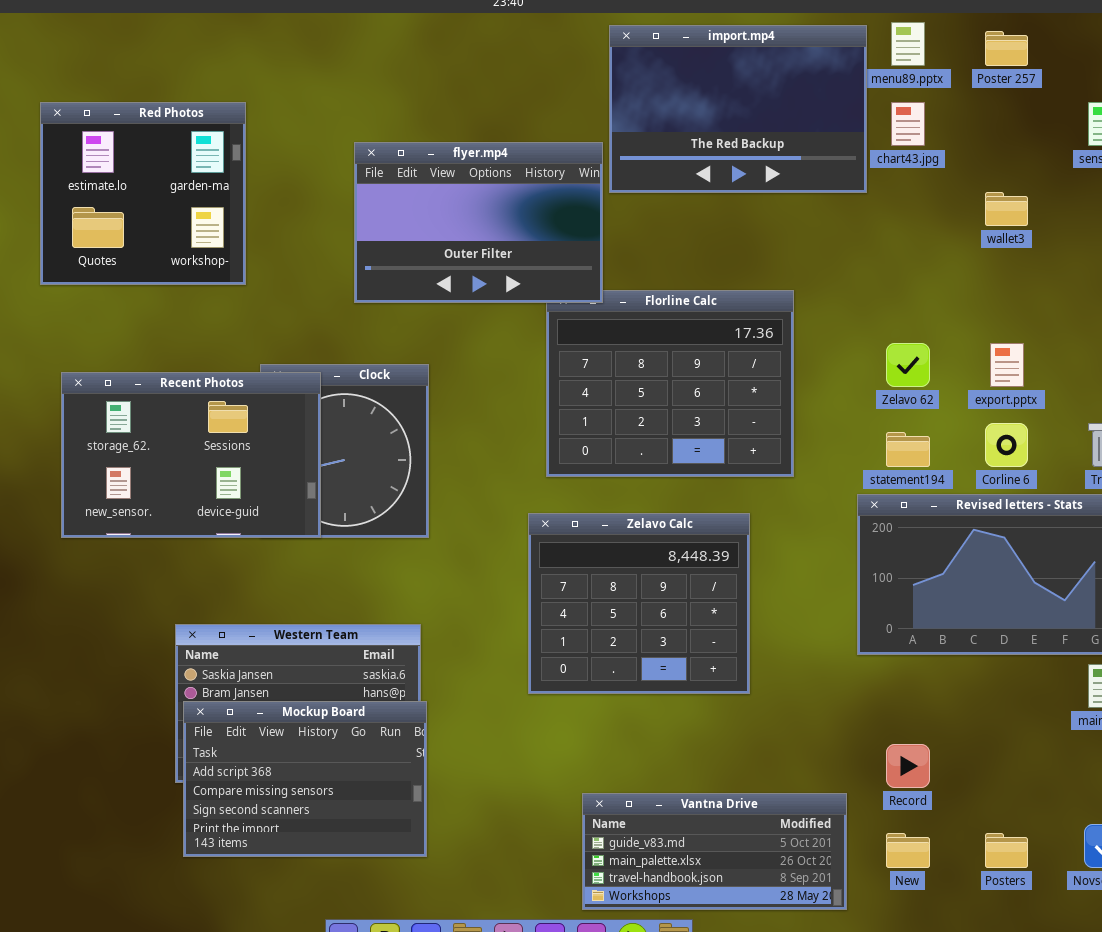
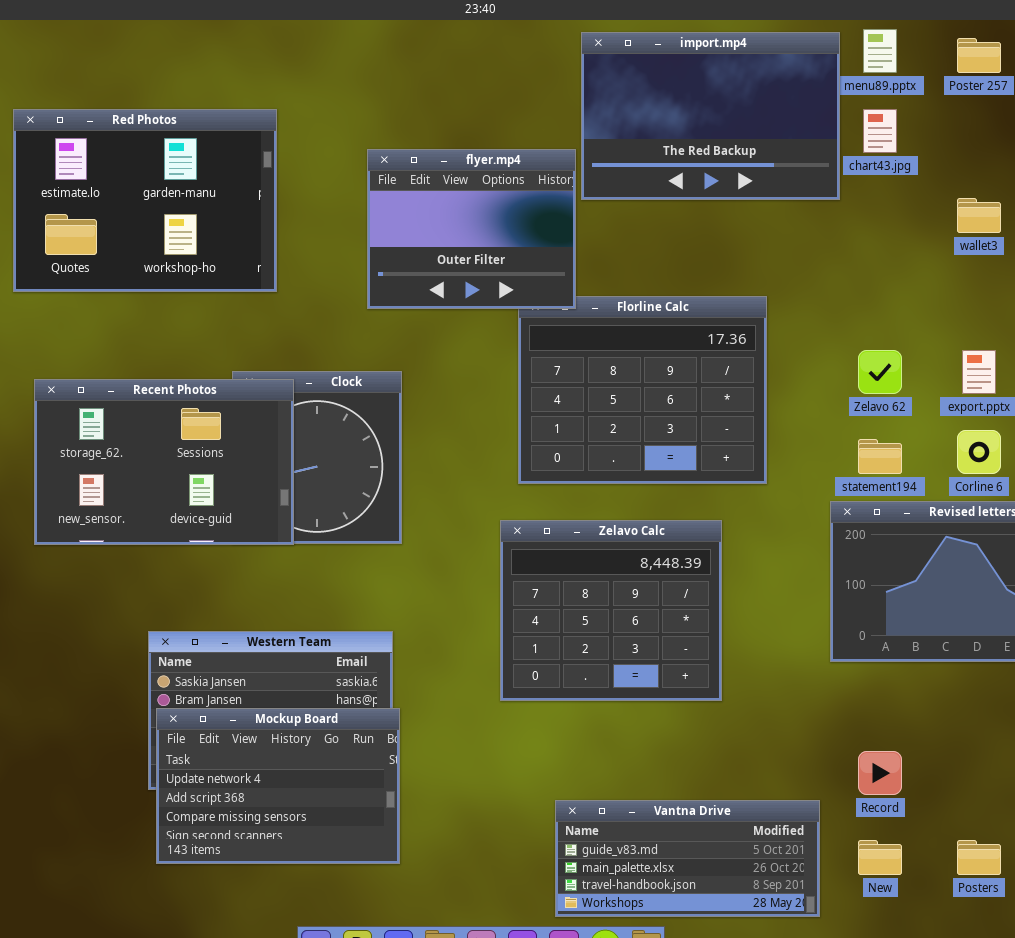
Red Photos: [40,102,246,285] -> [13,109,277,292], resized
flyer.mp4: [354,142,603,303] -> [367,149,576,309], resized
Mockup Board: [183,701,427,857] -> [156,708,400,864], scrolled up 1 row

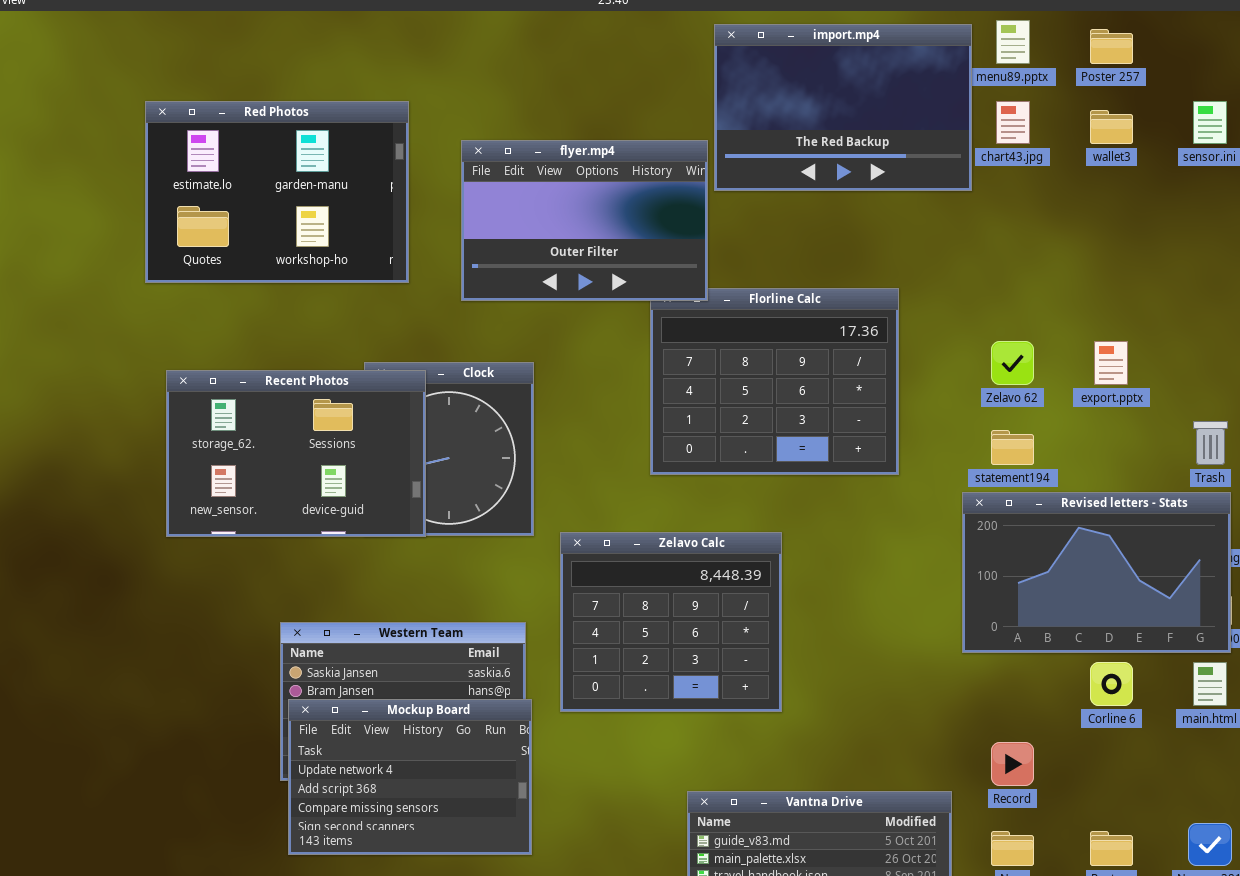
flyer.mp4: [367,149,576,309] -> [461,140,708,301], resized
wallet3: [957,198,1001,233] -> [1090,110,1133,144], moved
Corline 6: [957,430,1001,474] -> [1090,662,1133,706], moved
Zelavo Calc: [500,520,722,701] -> [560,532,782,712], moved

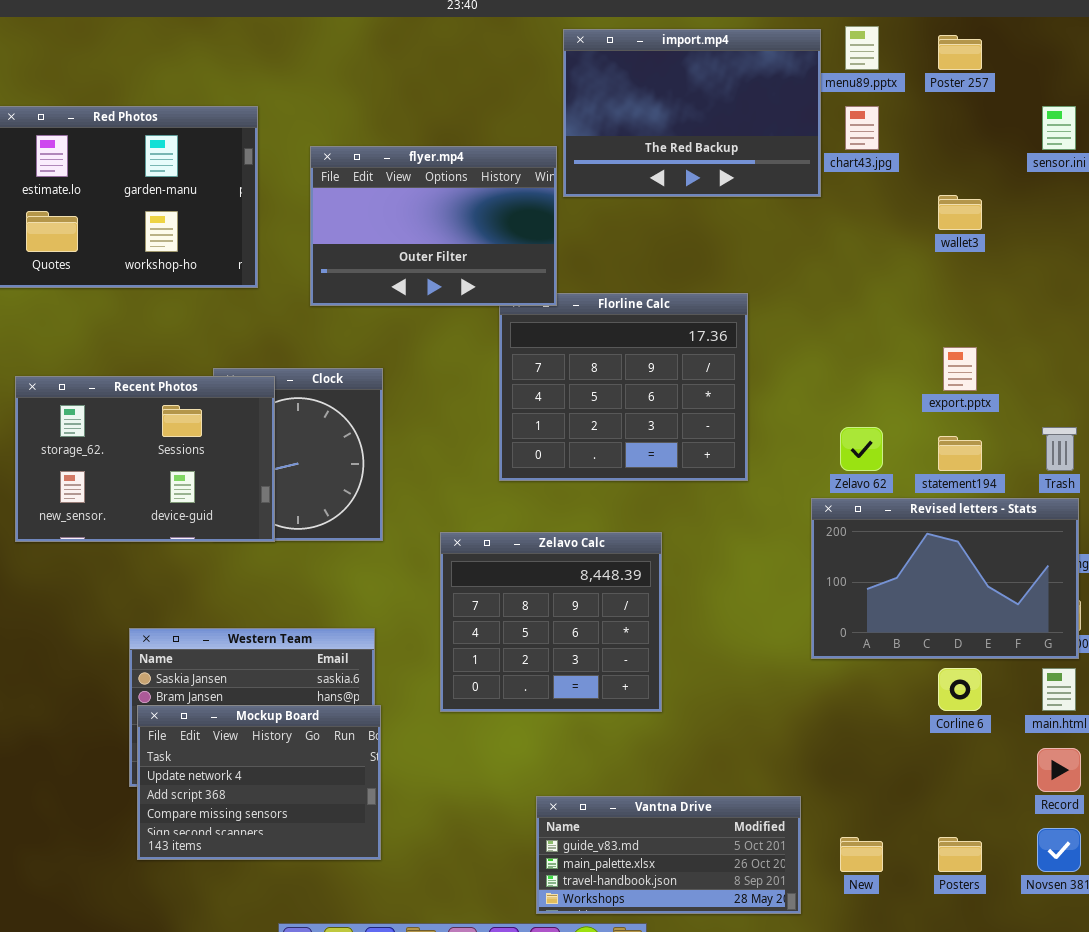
wallet3: [1090,110,1133,144] -> [938,195,982,230], moved
Zelavo 62: [991,341,1034,385] -> [840,427,883,471], moved
statement194: [991,430,1034,465] -> [938,436,982,471], moved
Zelavo Calc: [560,532,782,712] -> [440,532,662,712], moved
Record: [991,742,1034,786] -> [1037,748,1081,792], moved

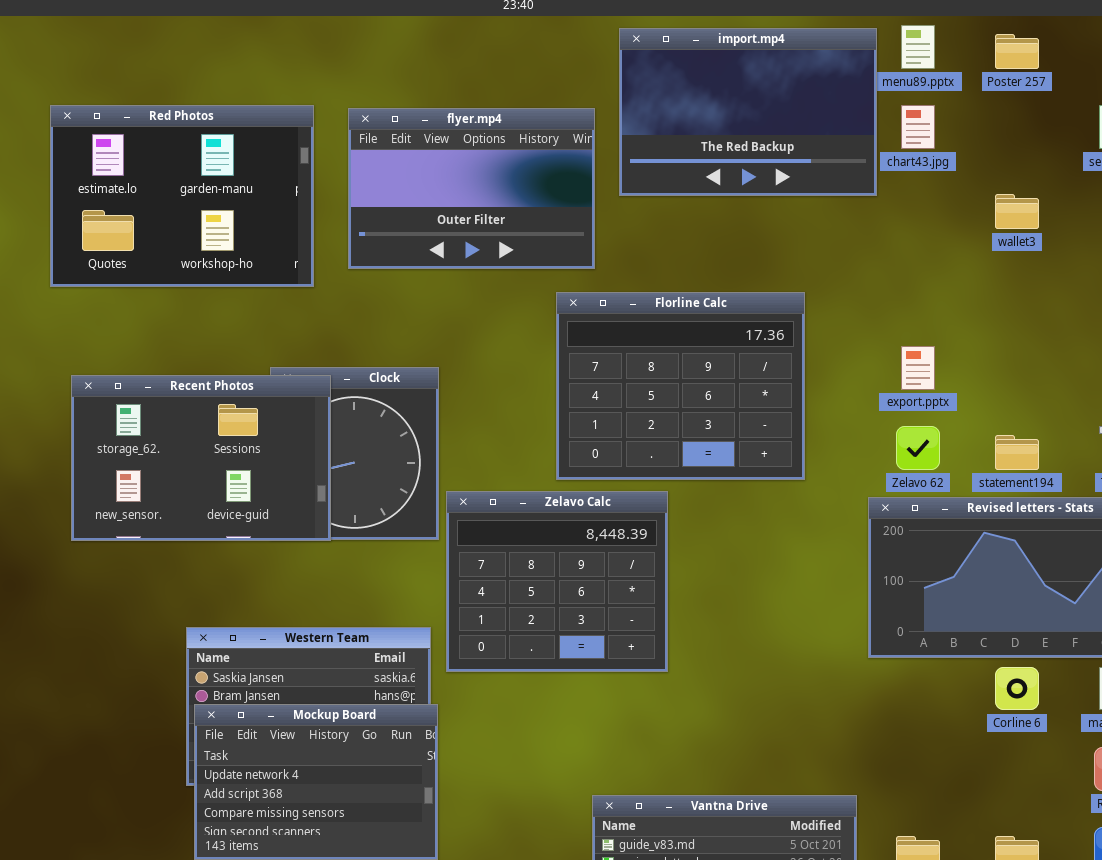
flyer.mp4: [310,146,557,306] -> [348,108,595,269], moved
export.pptx: [943,347,977,391] -> [901,346,935,390], moved
Zelavo Calc: [440,532,662,712] -> [446,491,668,672], moved

